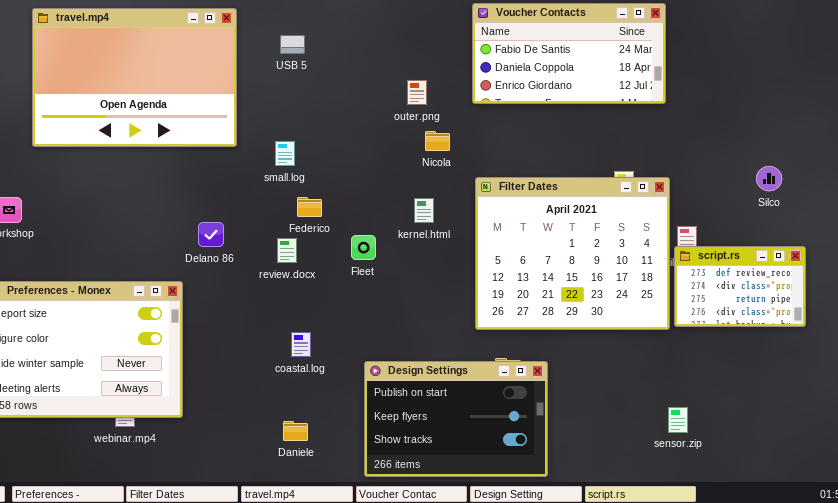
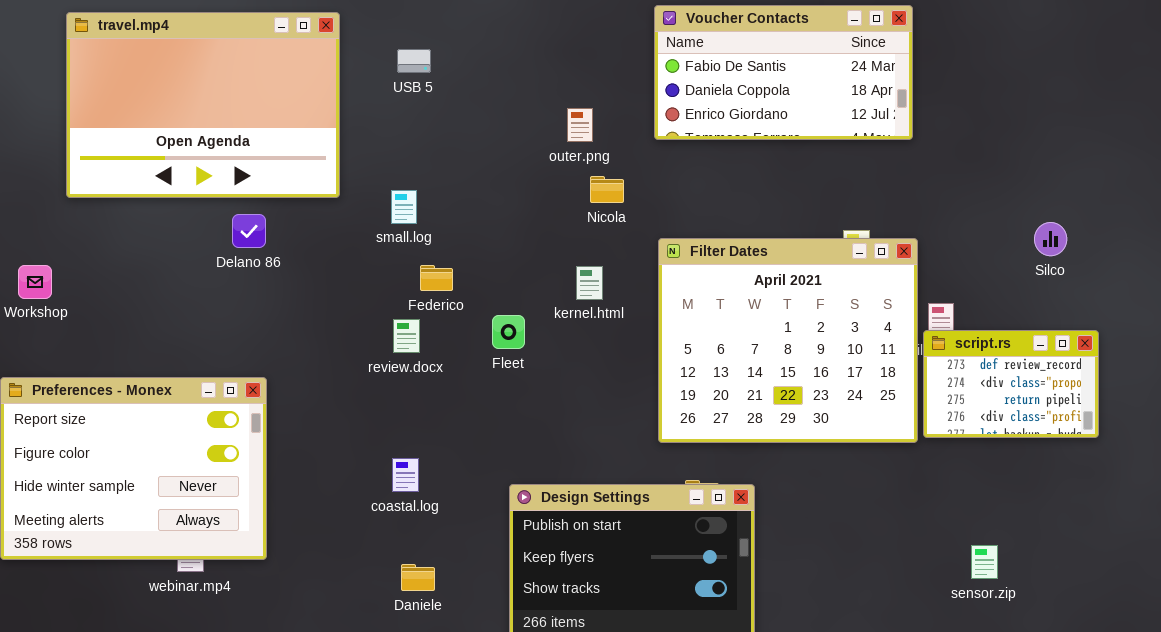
Delano 86: [198,222,224,247] -> [232,214,266,248], moved
coastal.log: [291,332,311,357] -> [392,458,419,492], moved
sensor.zip: [668,407,688,433] -> [971,545,998,579], moved

